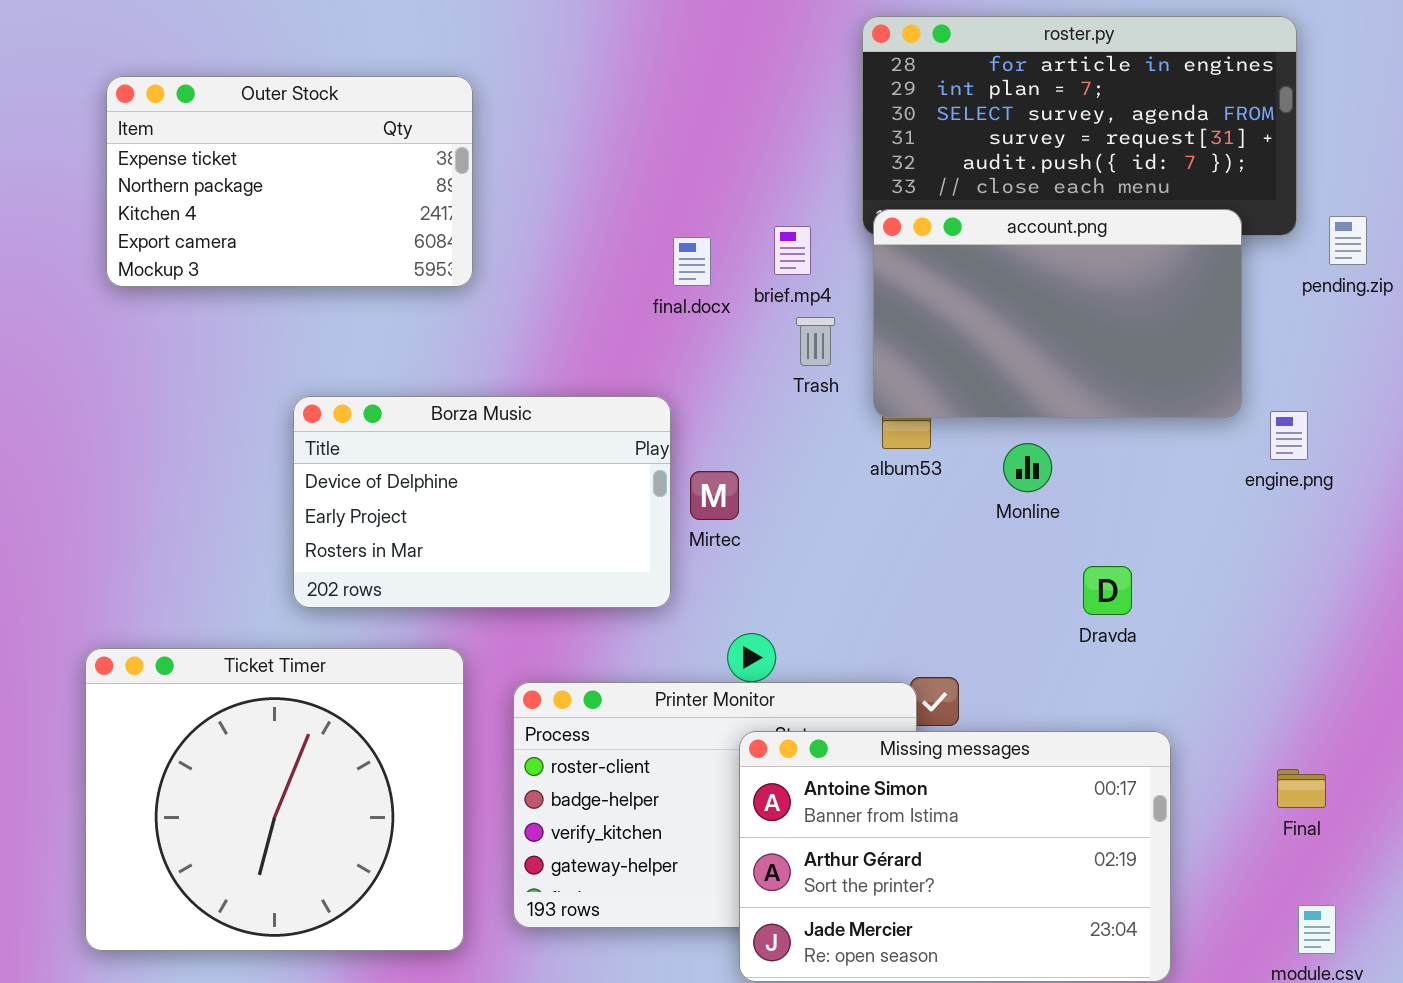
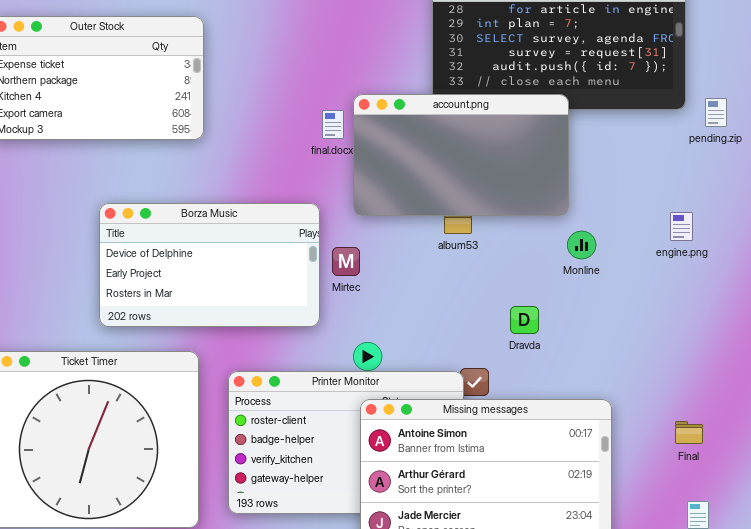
account.png: [873,209,1242,418] -> [353,94,569,216], moved
Monline: [1003,443,1052,492] -> [567,231,596,259], moved
Dravda: [1083,566,1132,615] -> [510,306,539,334], moved

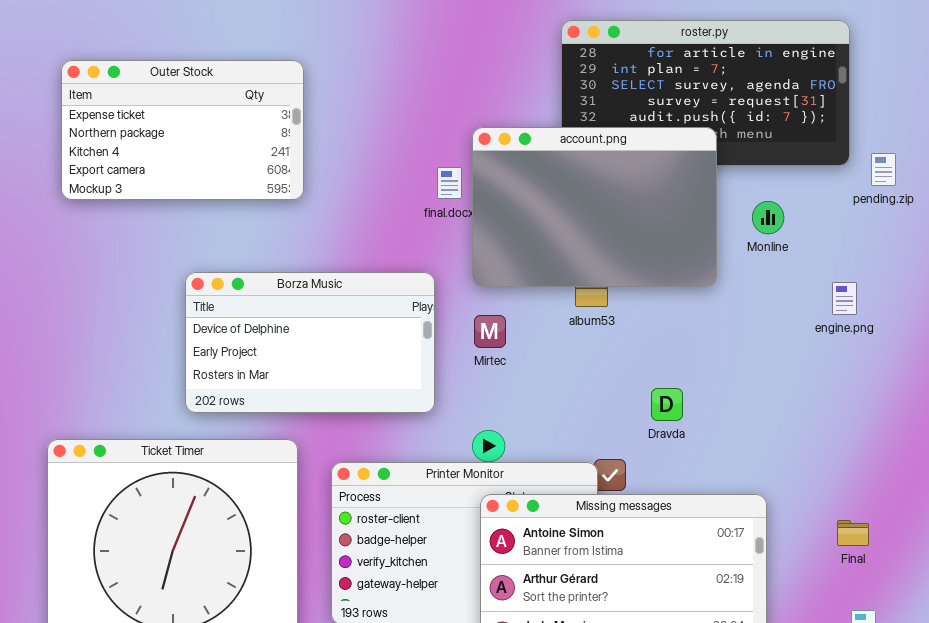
account.png: [353,94,569,216] -> [472,127,717,287], resized
Monline: [567,231,596,259] -> [752,201,784,234], moved
Mirtec: [332,247,360,276] -> [474,315,506,348], moved

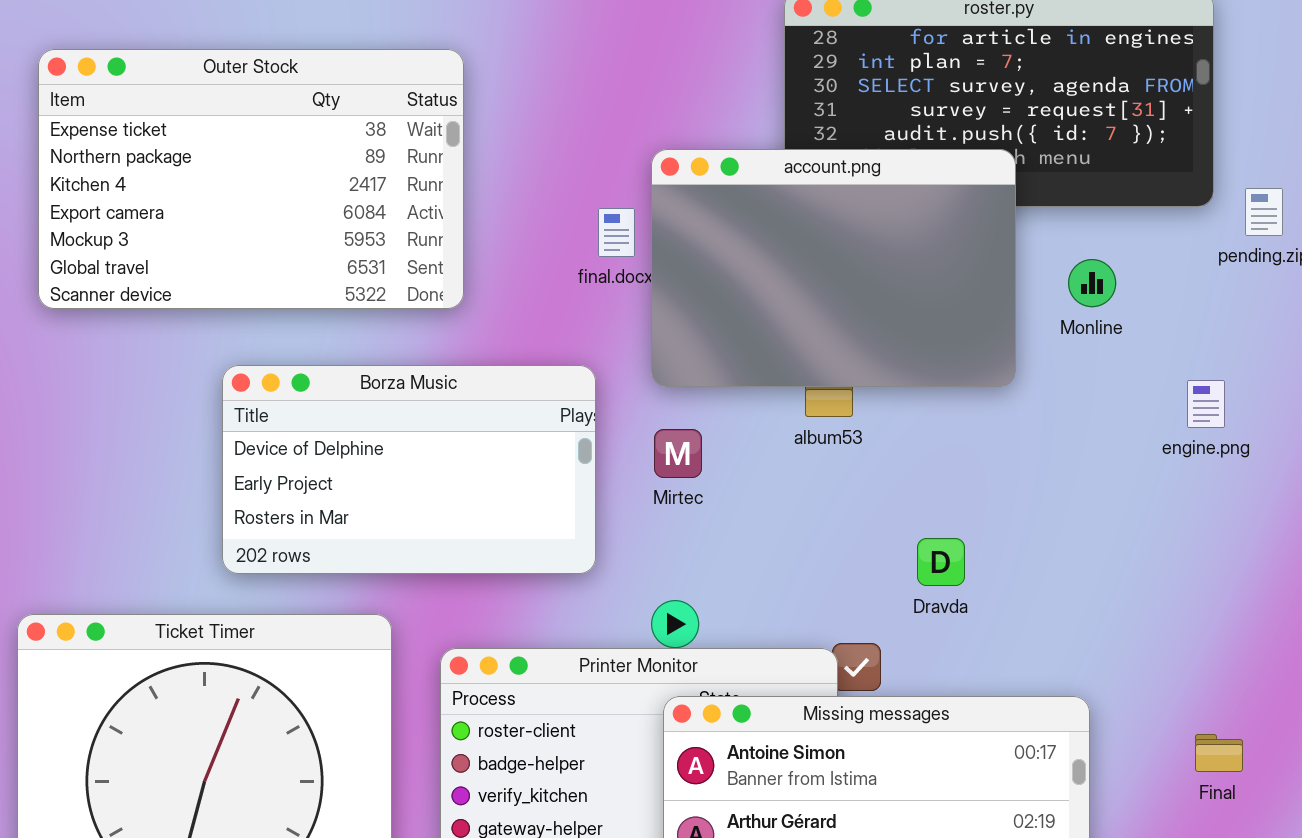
Outer Stock: [61,60,304,200] -> [38,49,464,309], resized

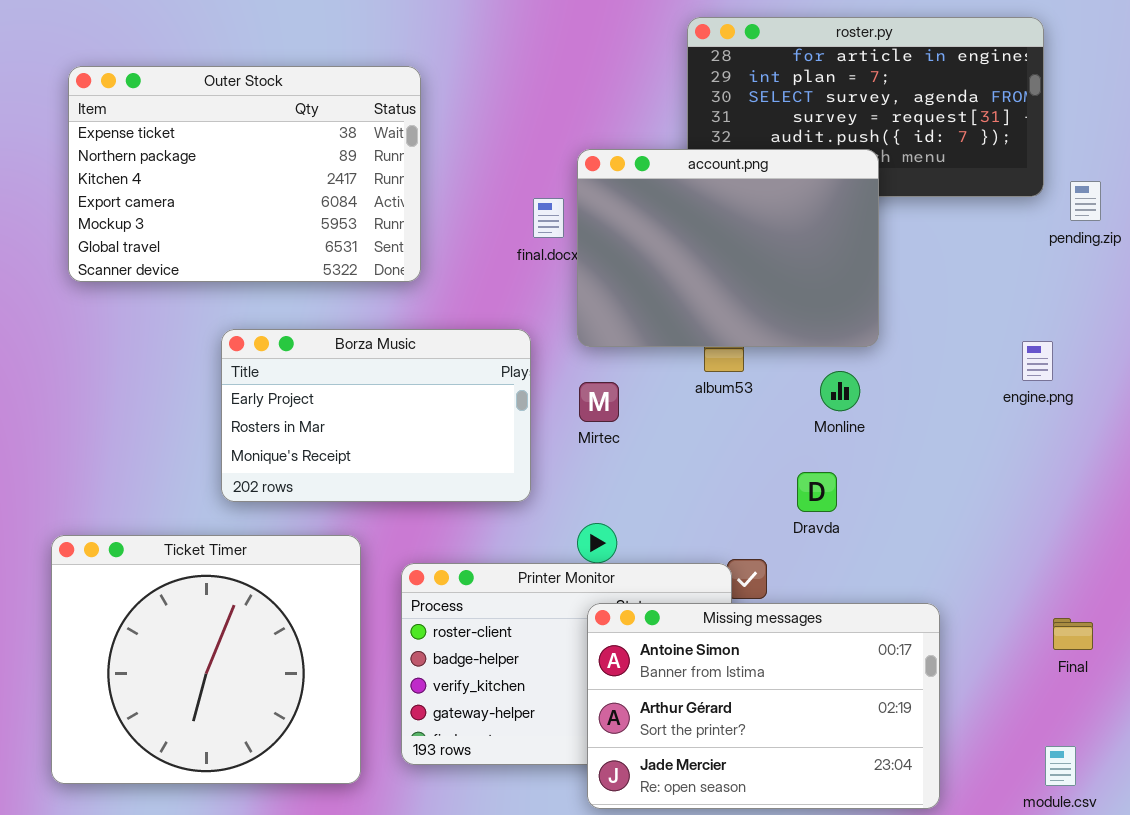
Monline: [1068,259,1116,307] -> [820,371,860,411], moved
Borza Music: [222,365,596,574] -> [221,329,531,502], scrolled down 1 row
Final: [1195,734,1243,772] -> [1053,618,1093,650], moved

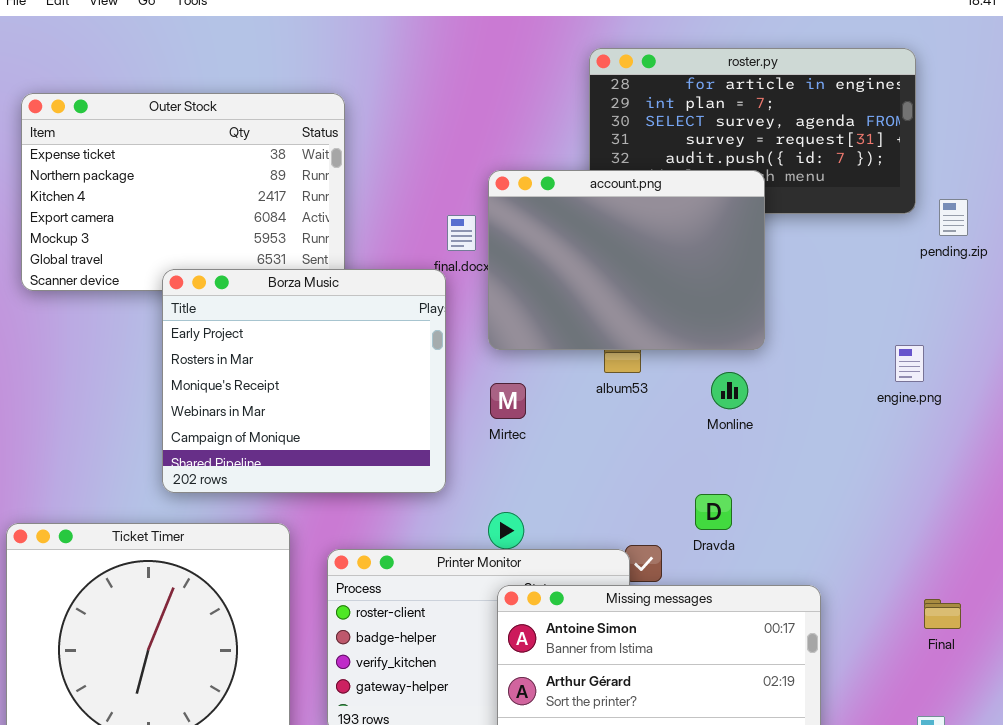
Borza Music: [221,329,531,502] -> [162,269,446,493], resized
Dravda: [797,472,837,512] -> [695,494,732,530], moved

